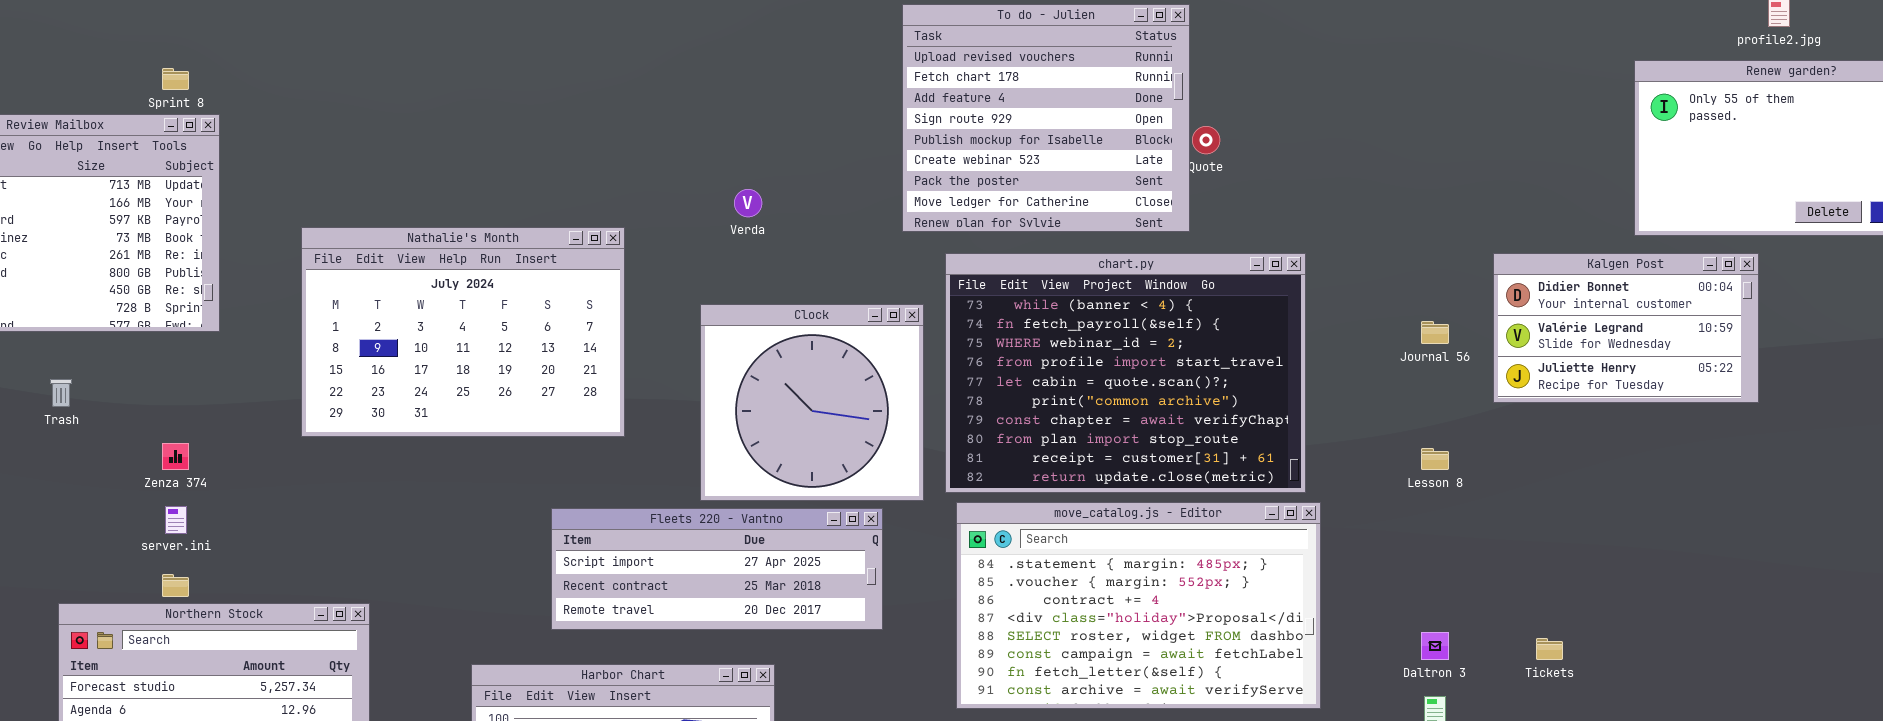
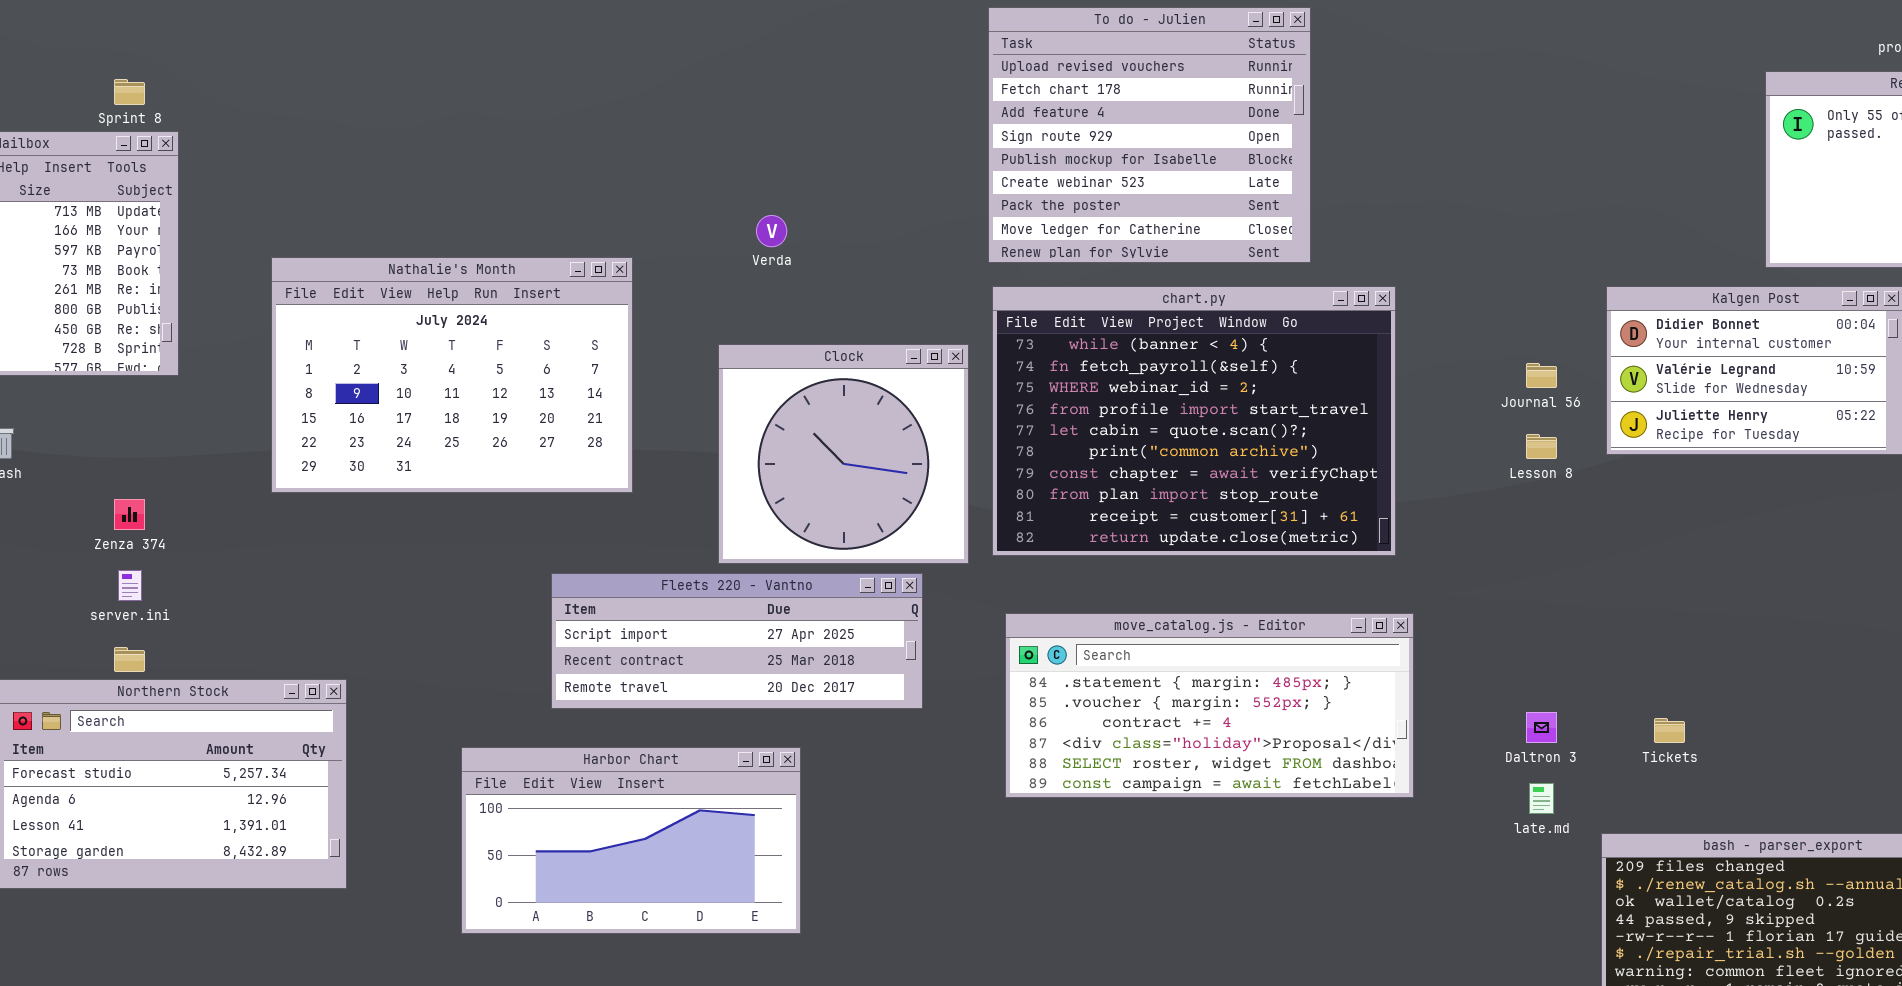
To do - Julien: [902,4,1190,232] -> [988,7,1311,263], moved
Lesson 8: [1421,448,1449,470] -> [1526,434,1557,459], moved
move_catalog.js - Editor: [956,502,1321,709] -> [1005,613,1414,798], resized

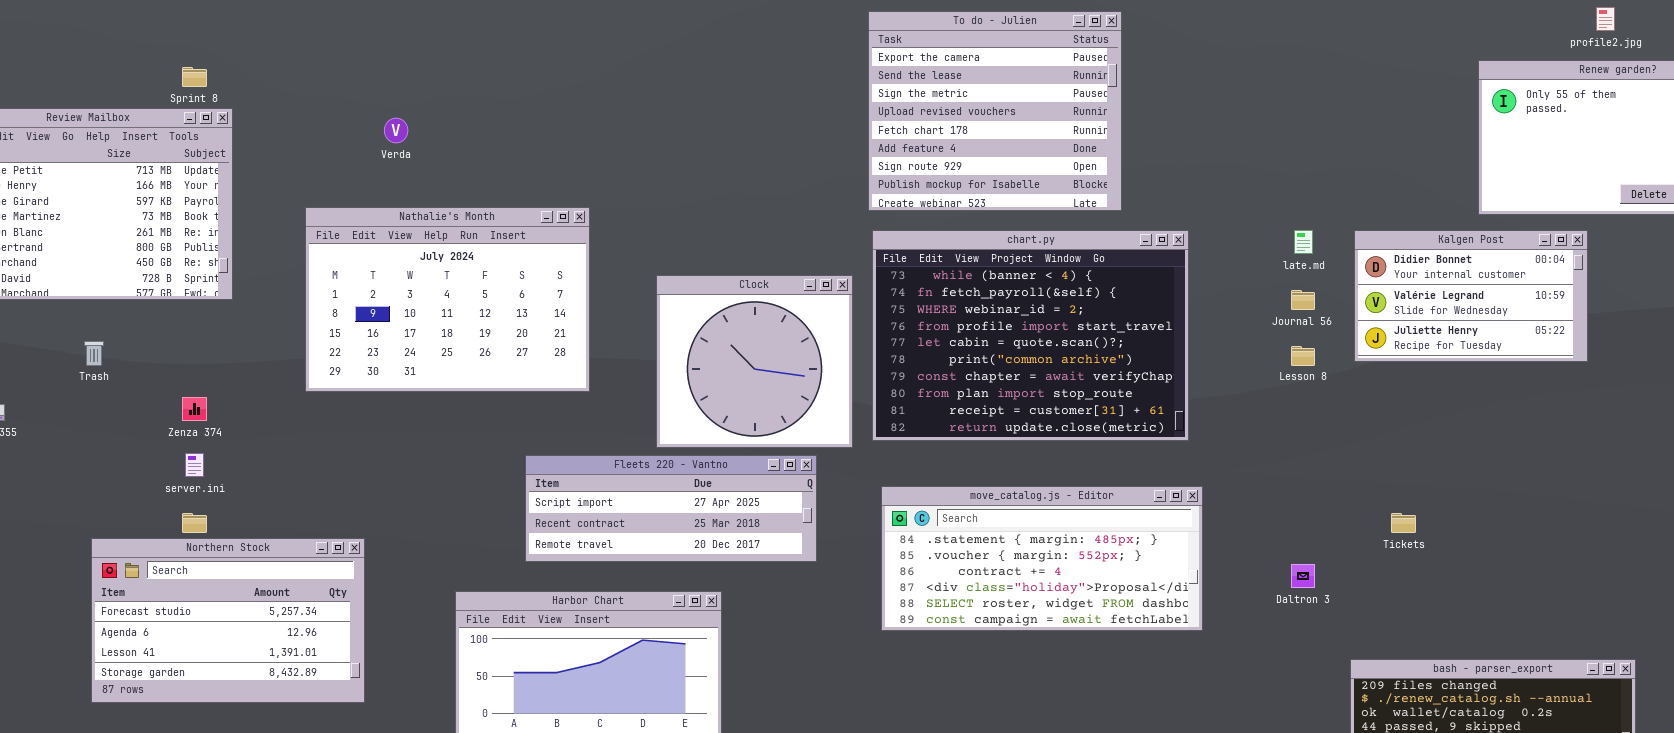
To do - Julien: [988,7,1311,263] -> [868,11,1122,211], scrolled up 3 rows
Verda: [756,215,787,247] -> [384,118,408,143], moved
Tickets: [1654,718,1685,743] -> [1391,513,1416,533], moved
late.md: [1529,783,1554,814] -> [1294,230,1313,254], moved

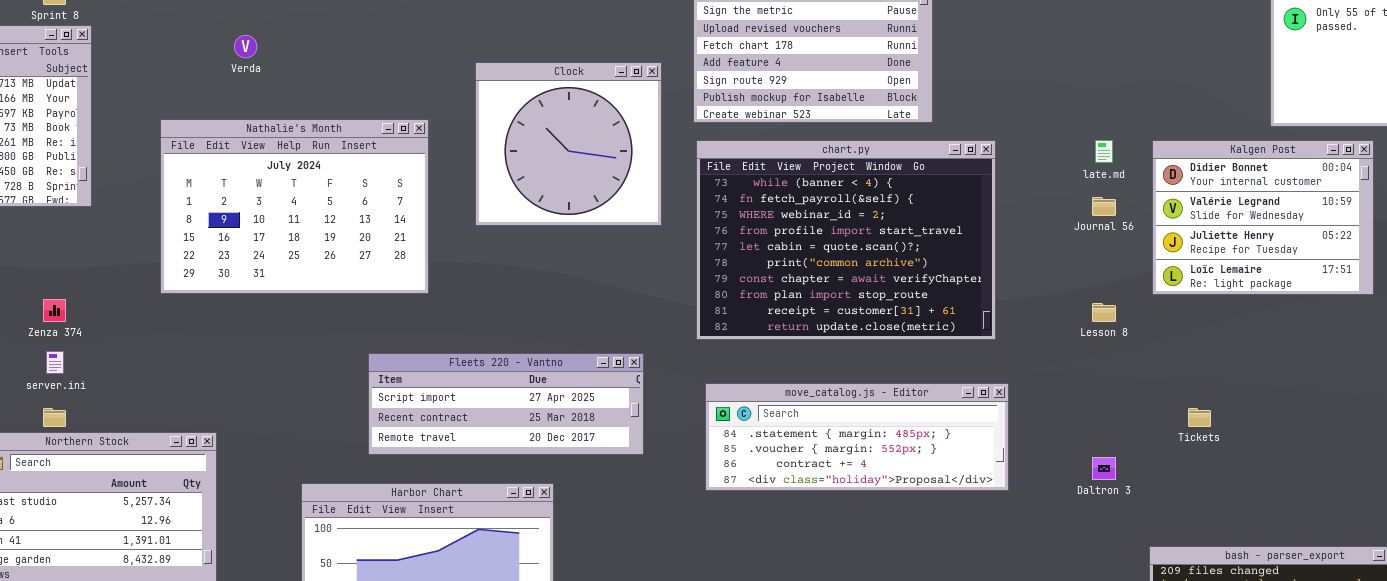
Kalgen Post: [1354,230,1588,362] -> [1152,140,1374,295], resized
Clock: [656,275,853,448] -> [475,62,662,226], moved
Lesson 8: [1291,346,1315,366] -> [1092,303,1116,322], moved
move_catalog.js - Editor: [881,486,1203,631] -> [705,383,1009,491], resized

